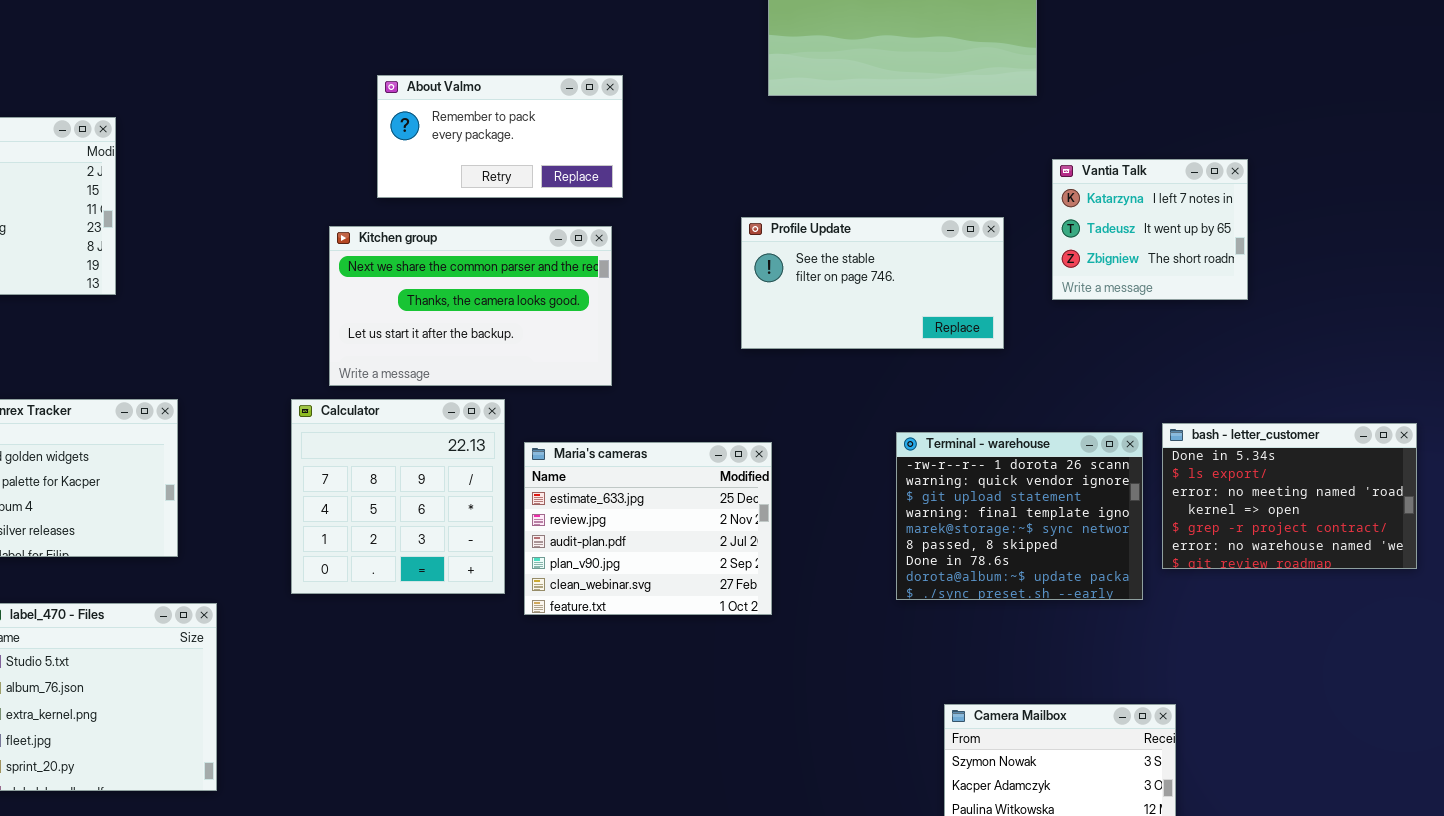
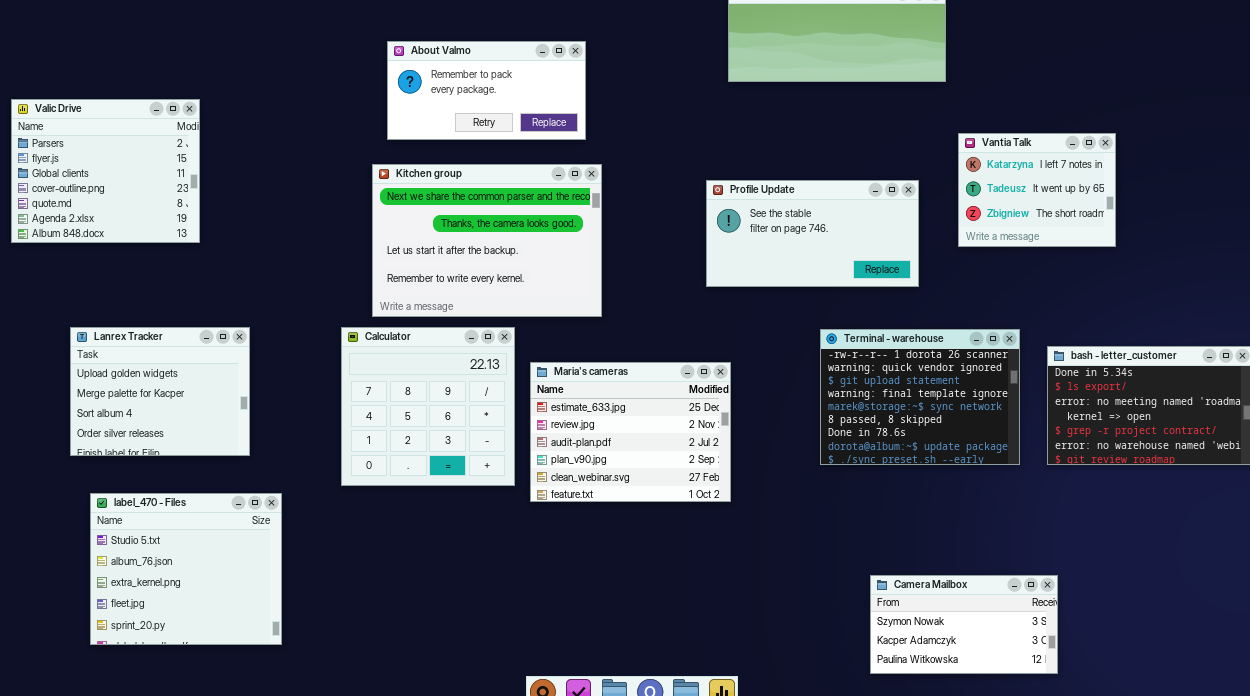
About Valmo: [377,75,623,198] -> [387,41,586,140], moved
Kitchen group: [329,226,612,386] -> [372,164,602,317], resized
Terminal - warehouse: [896,432,1143,600] -> [820,329,1020,465], moved

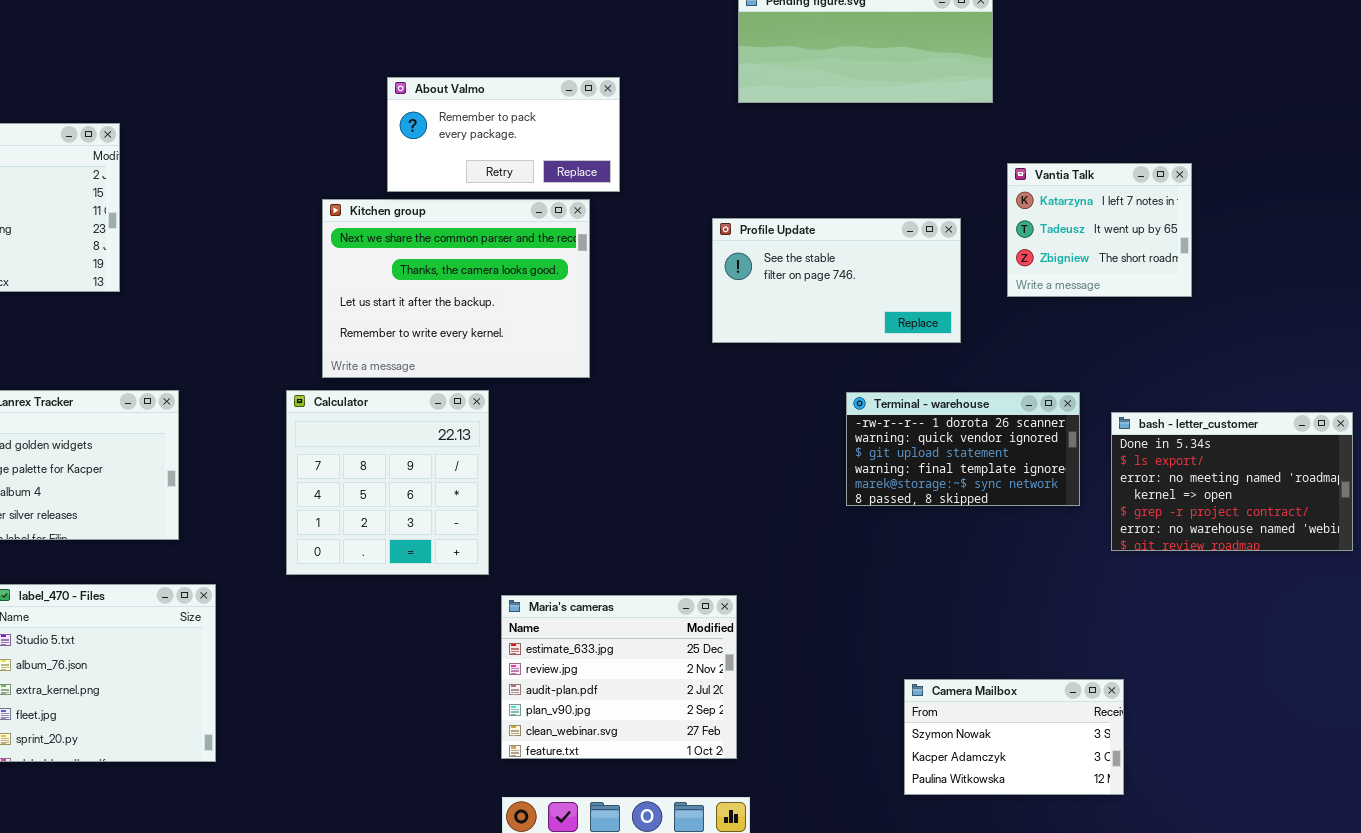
About Valmo: [387,41,586,140] -> [387,77,620,192], moved
Terminal - warehouse: [820,329,1020,465] -> [846,392,1080,506], resized
Maria's cameras: [530,362,731,502] -> [501,595,737,759], moved

